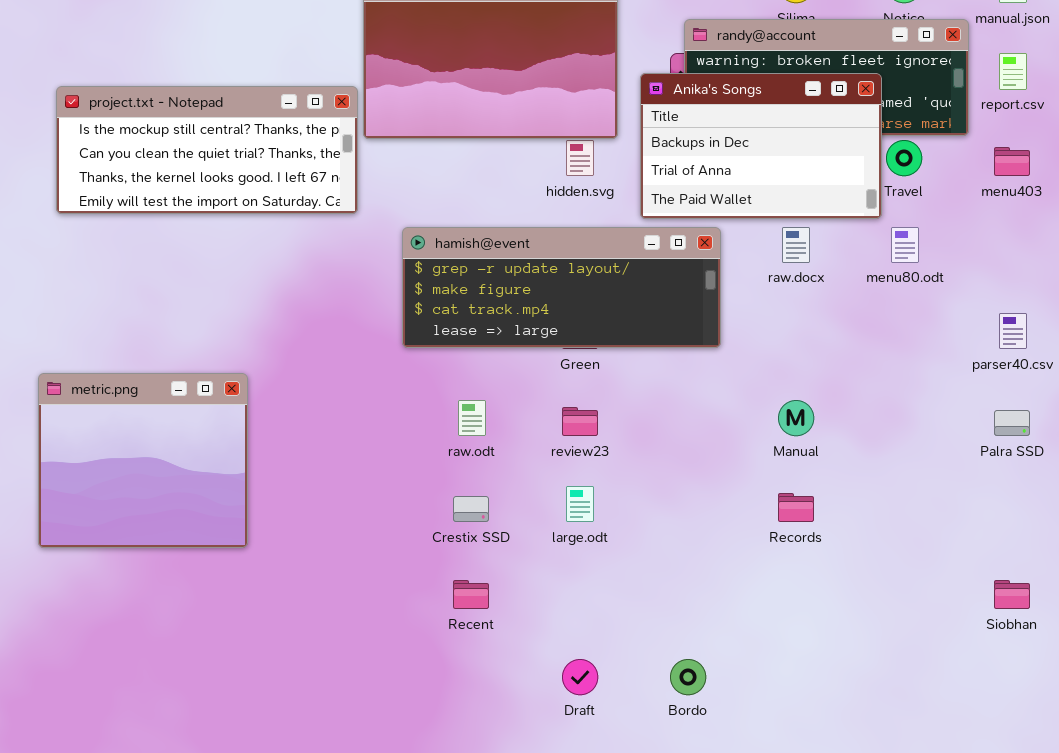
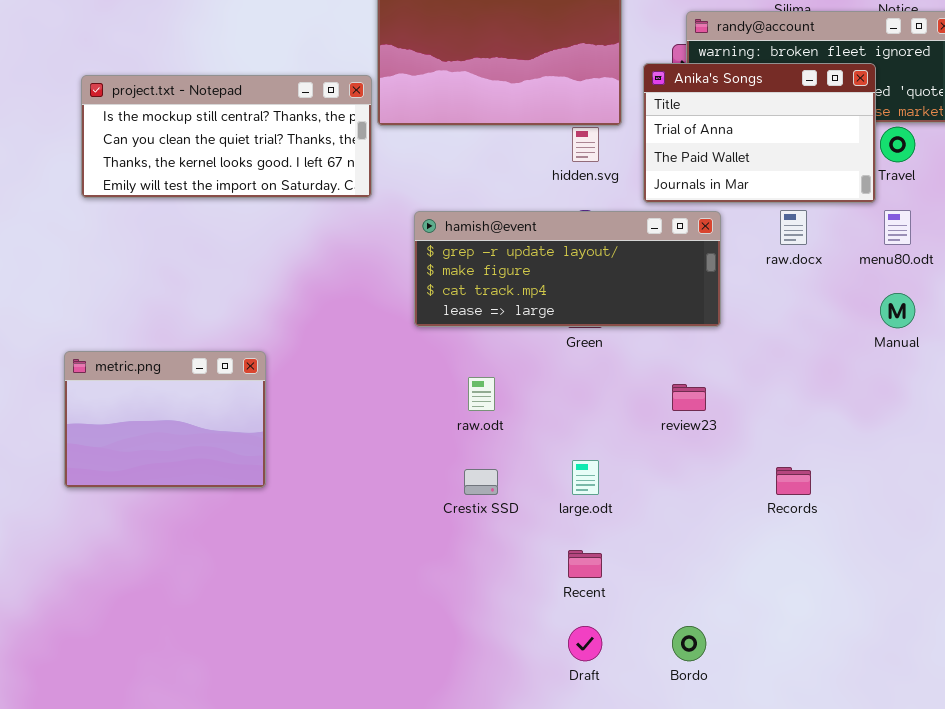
Anika's Songs: [640,73,882,219] -> [643,63,876,203], scrolled down 1 row
metric.png: [38,373,248,548] -> [64,351,266,488], resized
Manual: [778,400,814,436] -> [880,293,915,328], moved
review23: [562,407,598,436] -> [672,384,706,411], moved
Recent: [453,580,489,609] -> [568,550,602,578], moved

